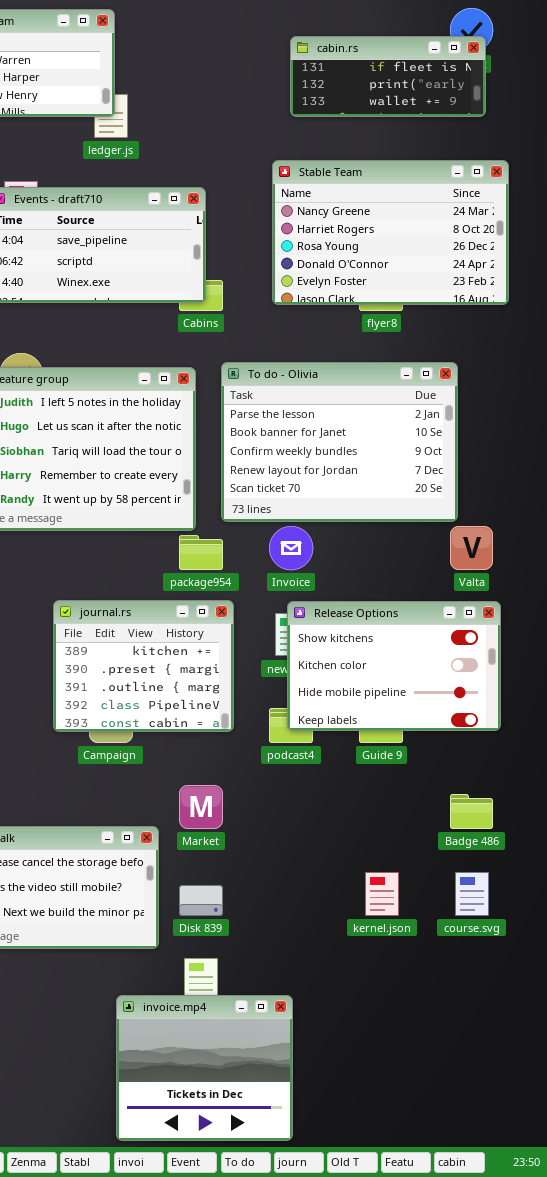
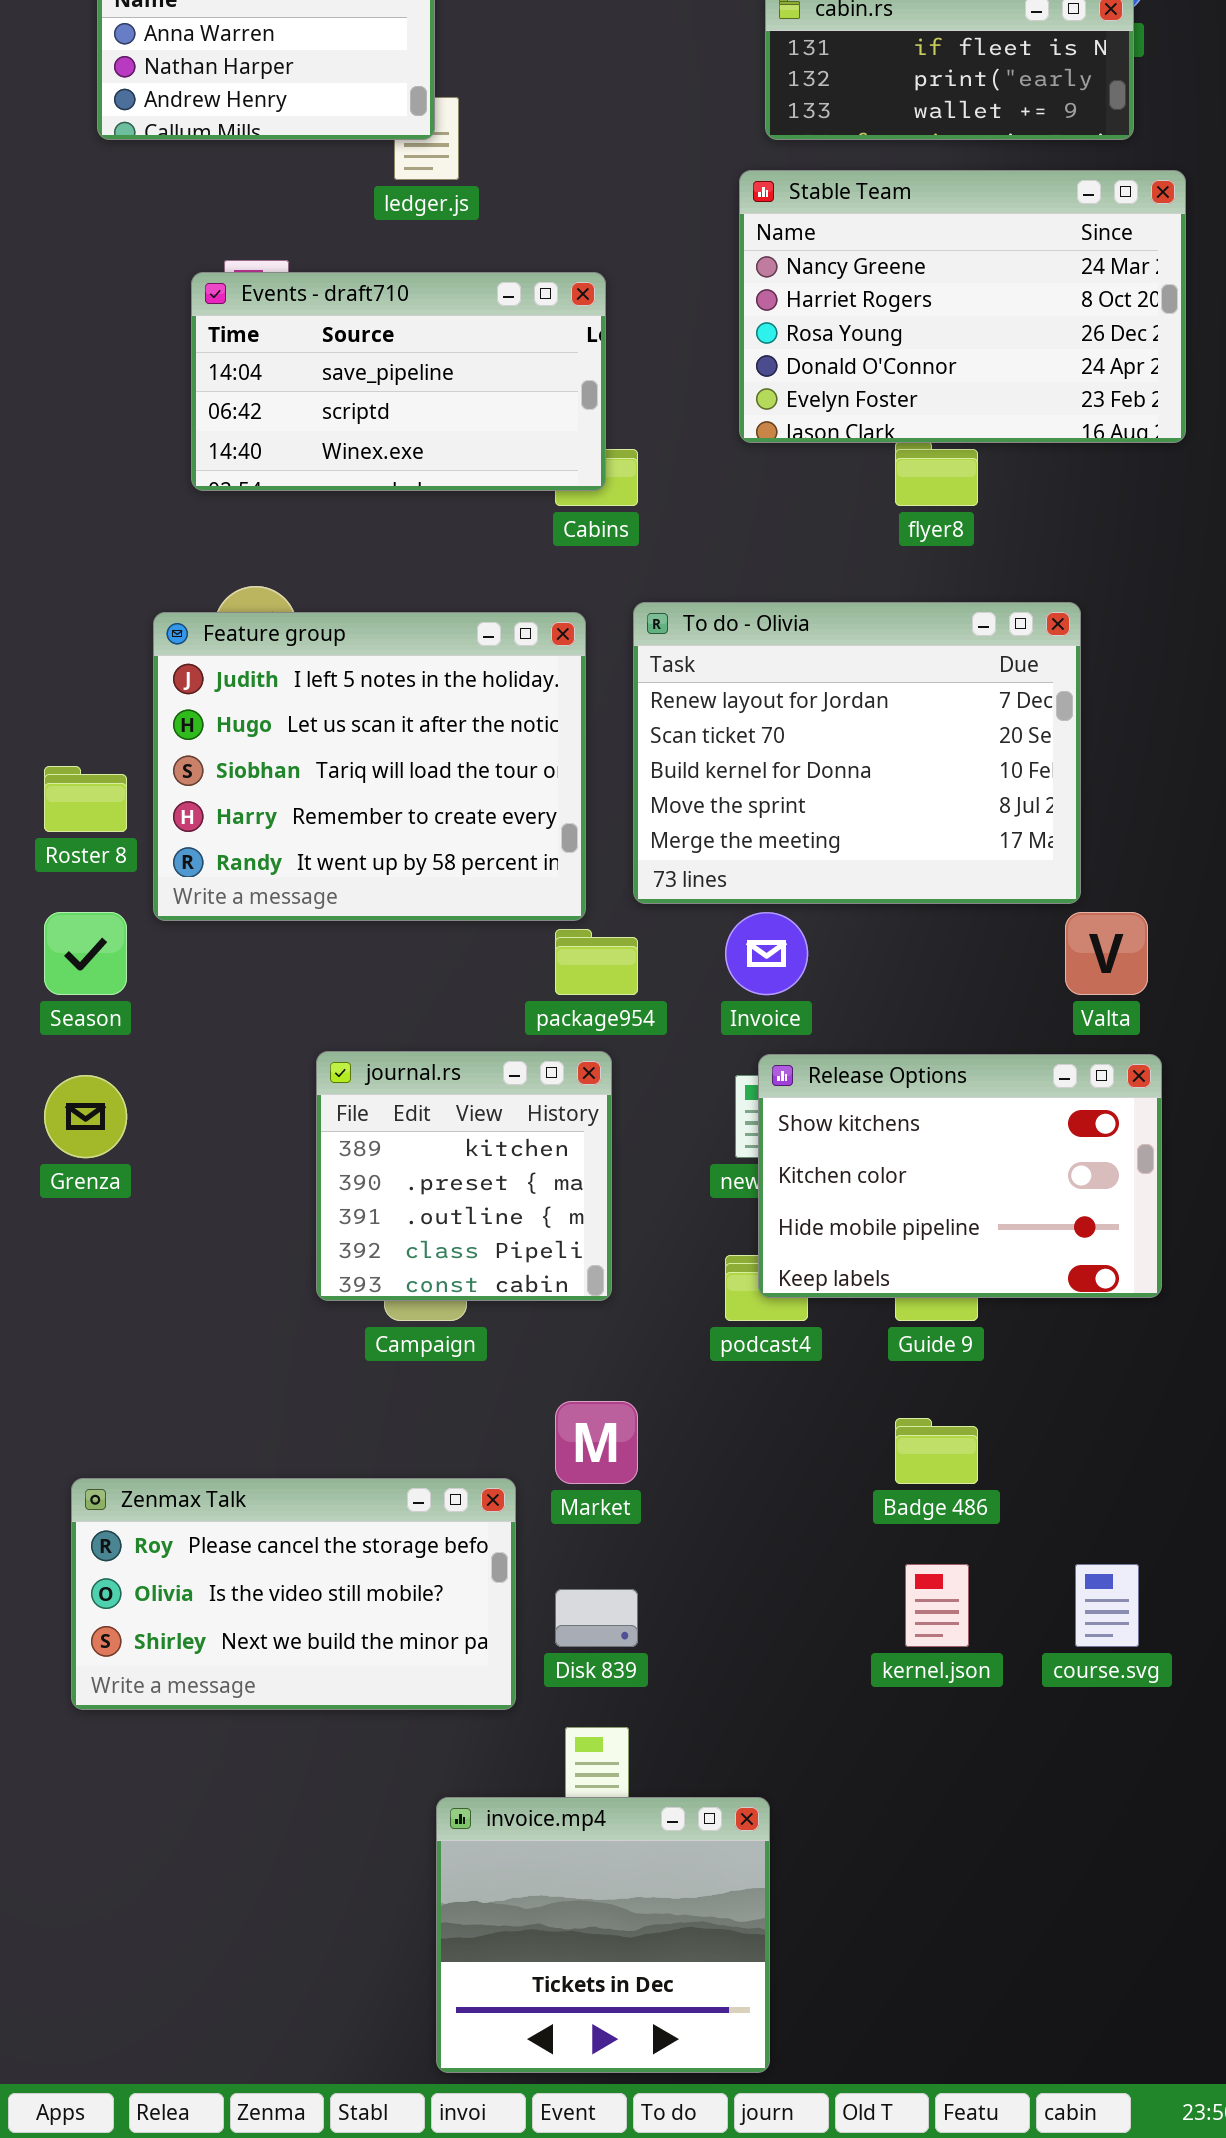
Stable Team: [272,160,509,305] -> [739,170,1186,443], moved
To do - Olivia: [221,362,458,522] -> [633,602,1081,904], scrolled down 3 rows
journal.rs: [53,600,234,732] -> [316,1051,612,1301], resized
Badge 486: [450,794,493,829] -> [895,1418,978,1484], moved

